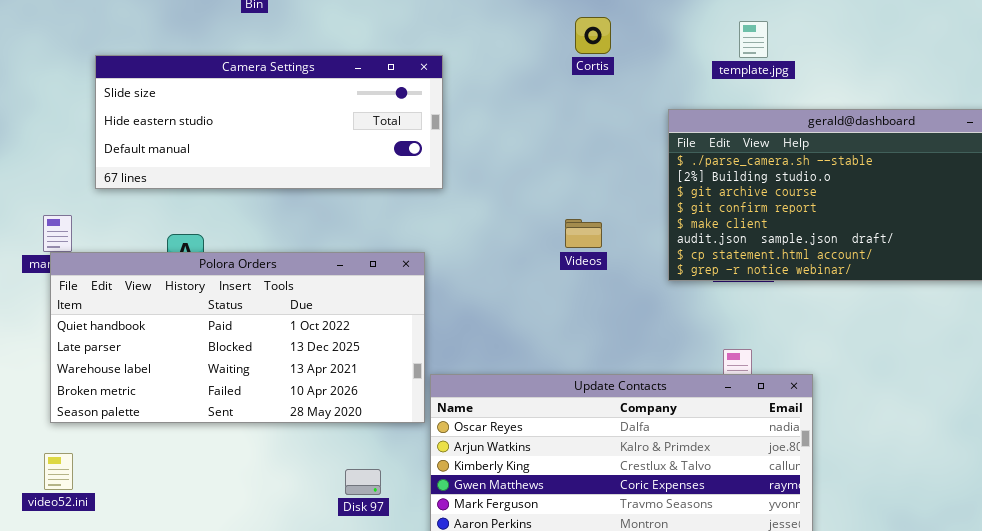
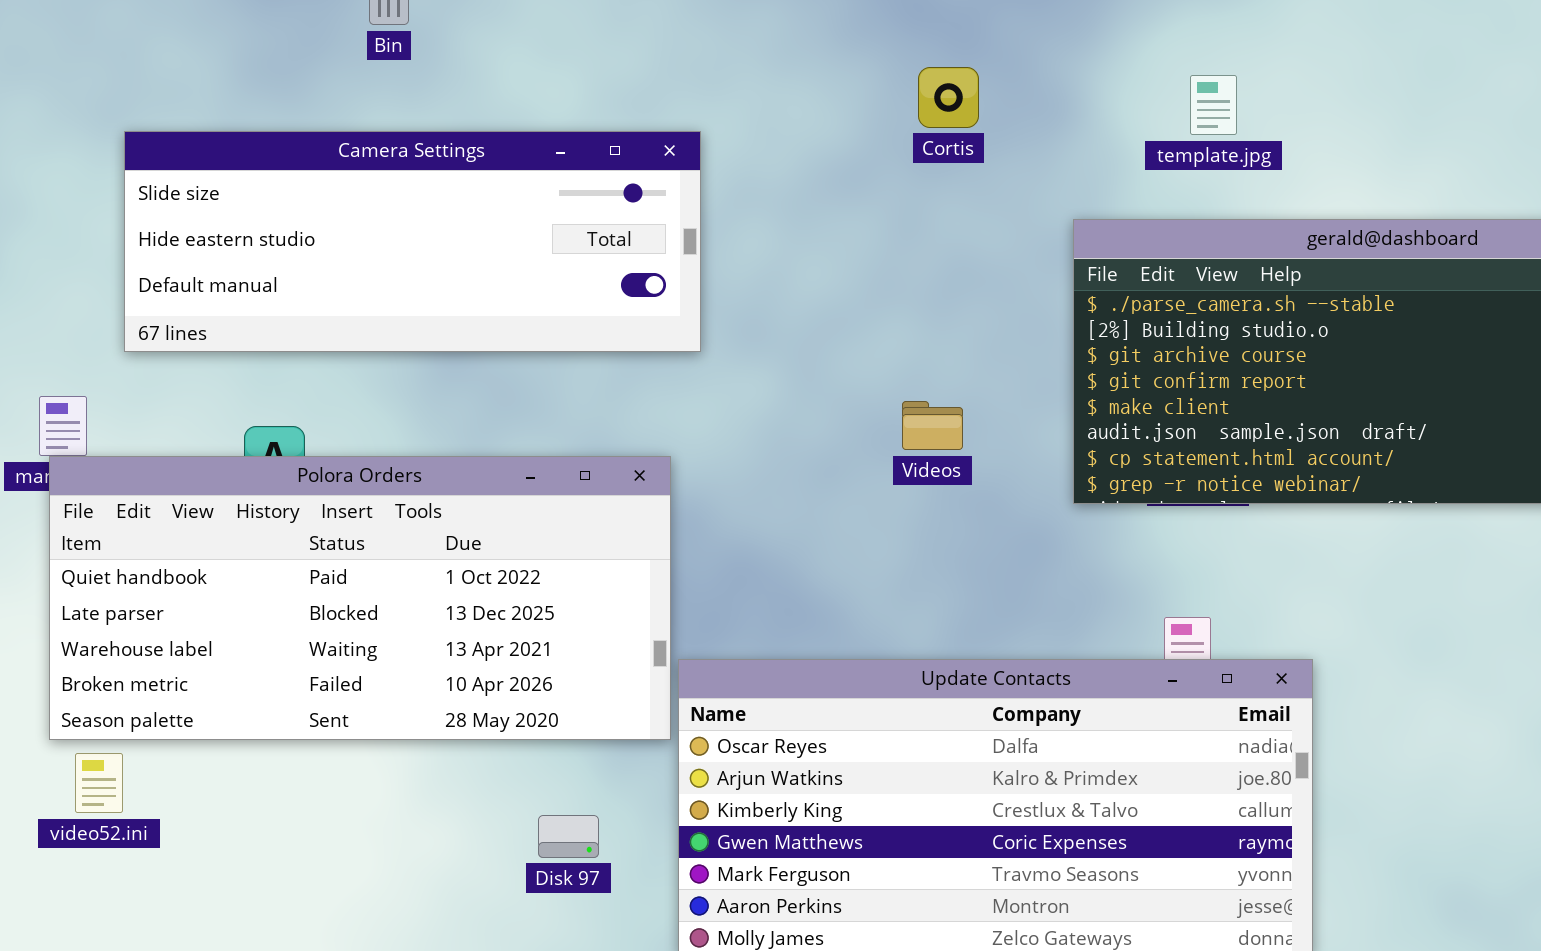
video52.ini: [44,453,73,490] -> [75,753,123,813], moved

